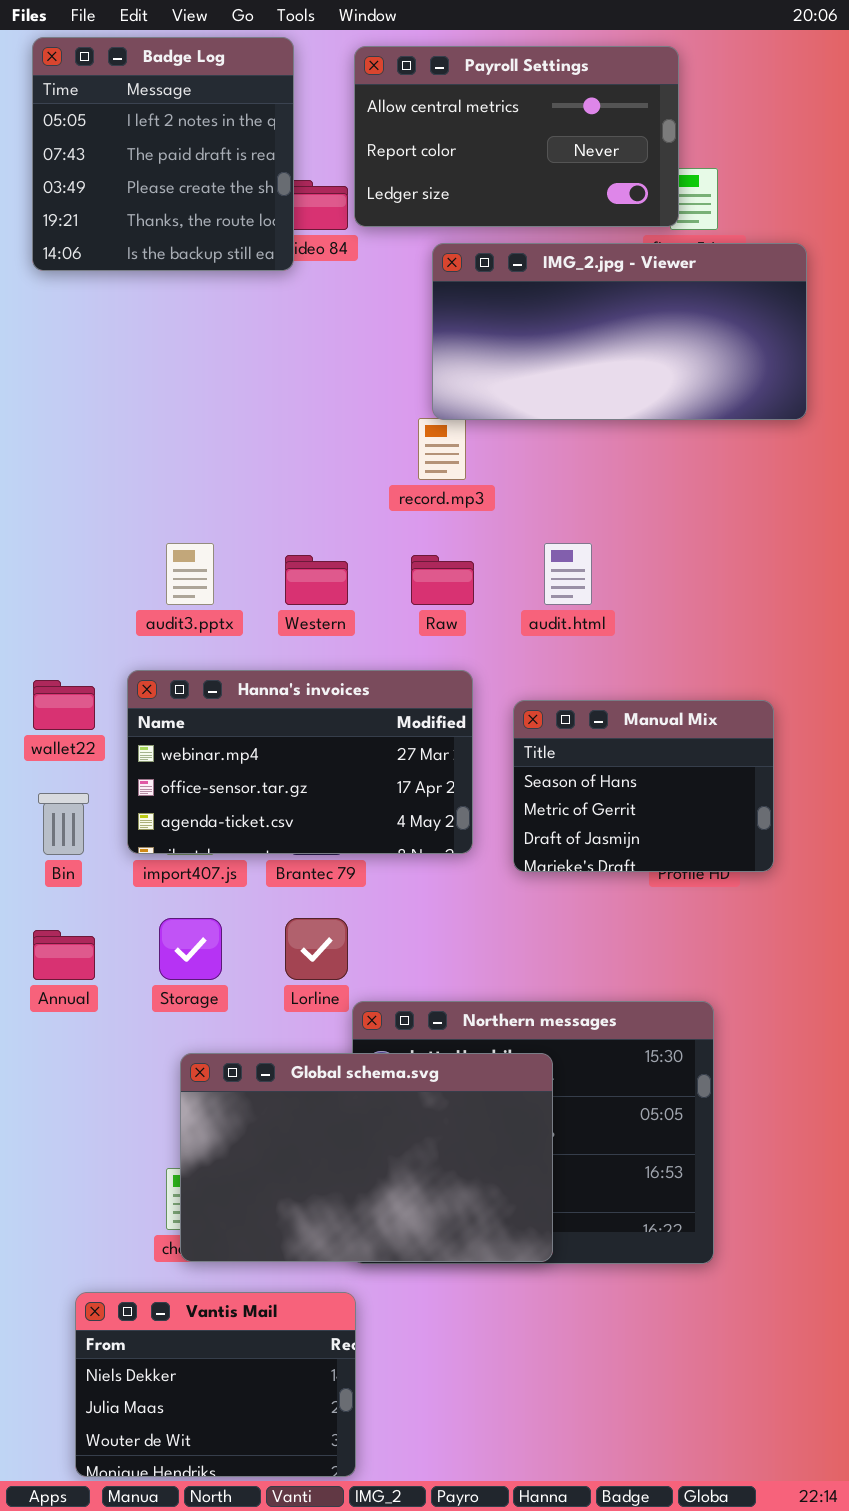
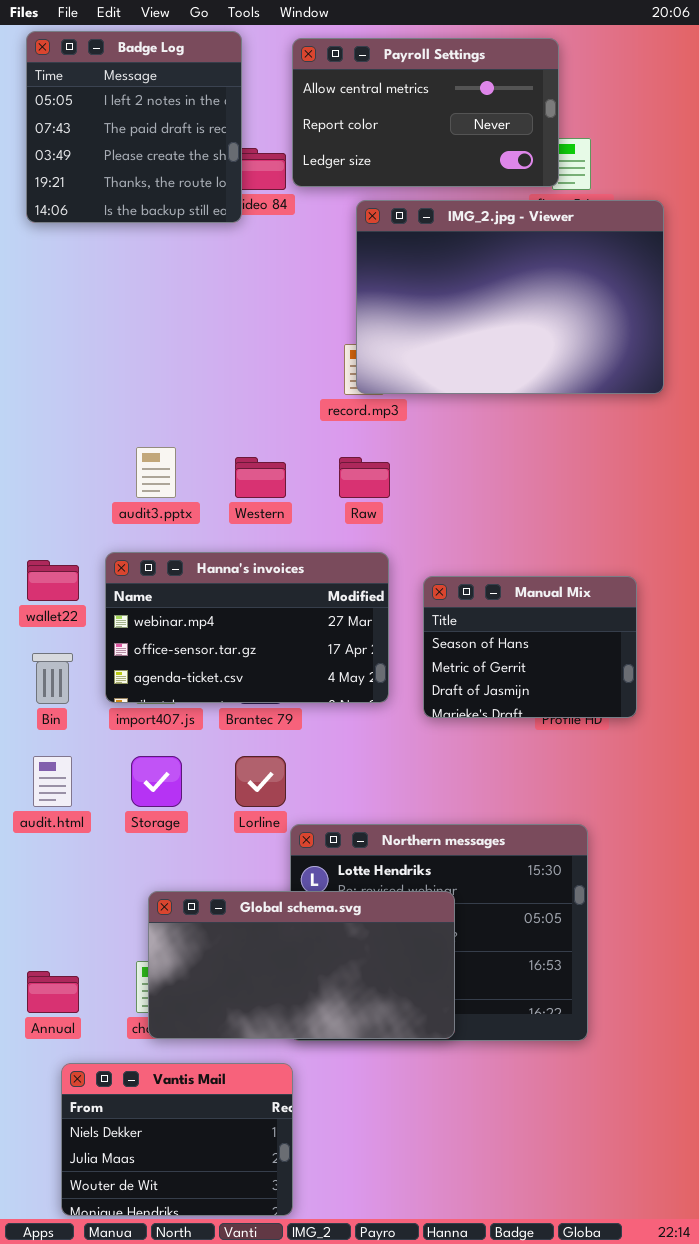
IMG_2.jpg - Viewer: [432,243,807,420] -> [356,200,664,394], resized
audit.html: [544,543,592,605] -> [33,756,72,807], moved
Annual: [33,930,95,980] -> [27,971,79,1013], moved
Global schema.svg: [180,1053,553,1262] -> [148,891,455,1039], resized

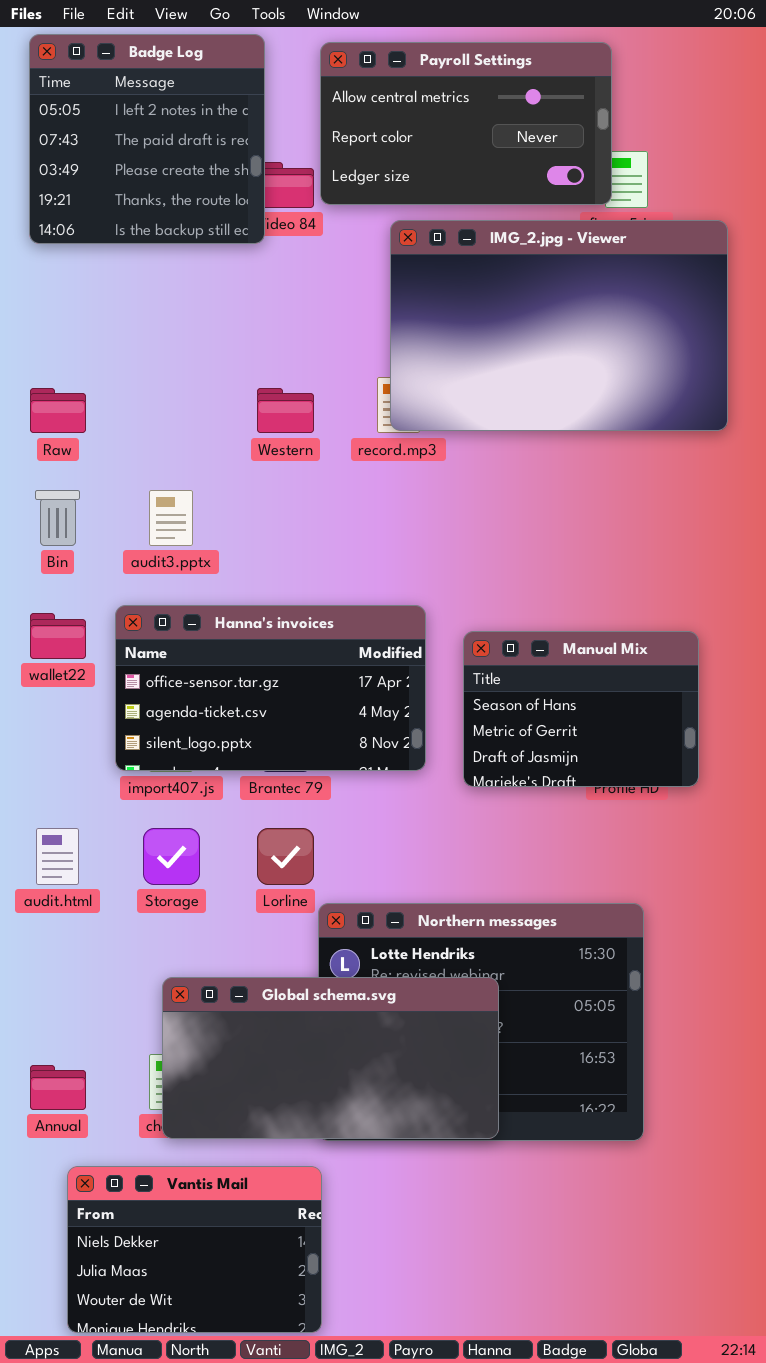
Western: [235,457,286,498] -> [257,388,314,433], moved
Raw: [339,457,390,498] -> [30,388,86,433], moved
Hanna's invoices: [105,552,389,703] -> [115,605,426,771], scrolled down 1 row
Bin: [32,653,73,704] -> [35,490,80,546], moved

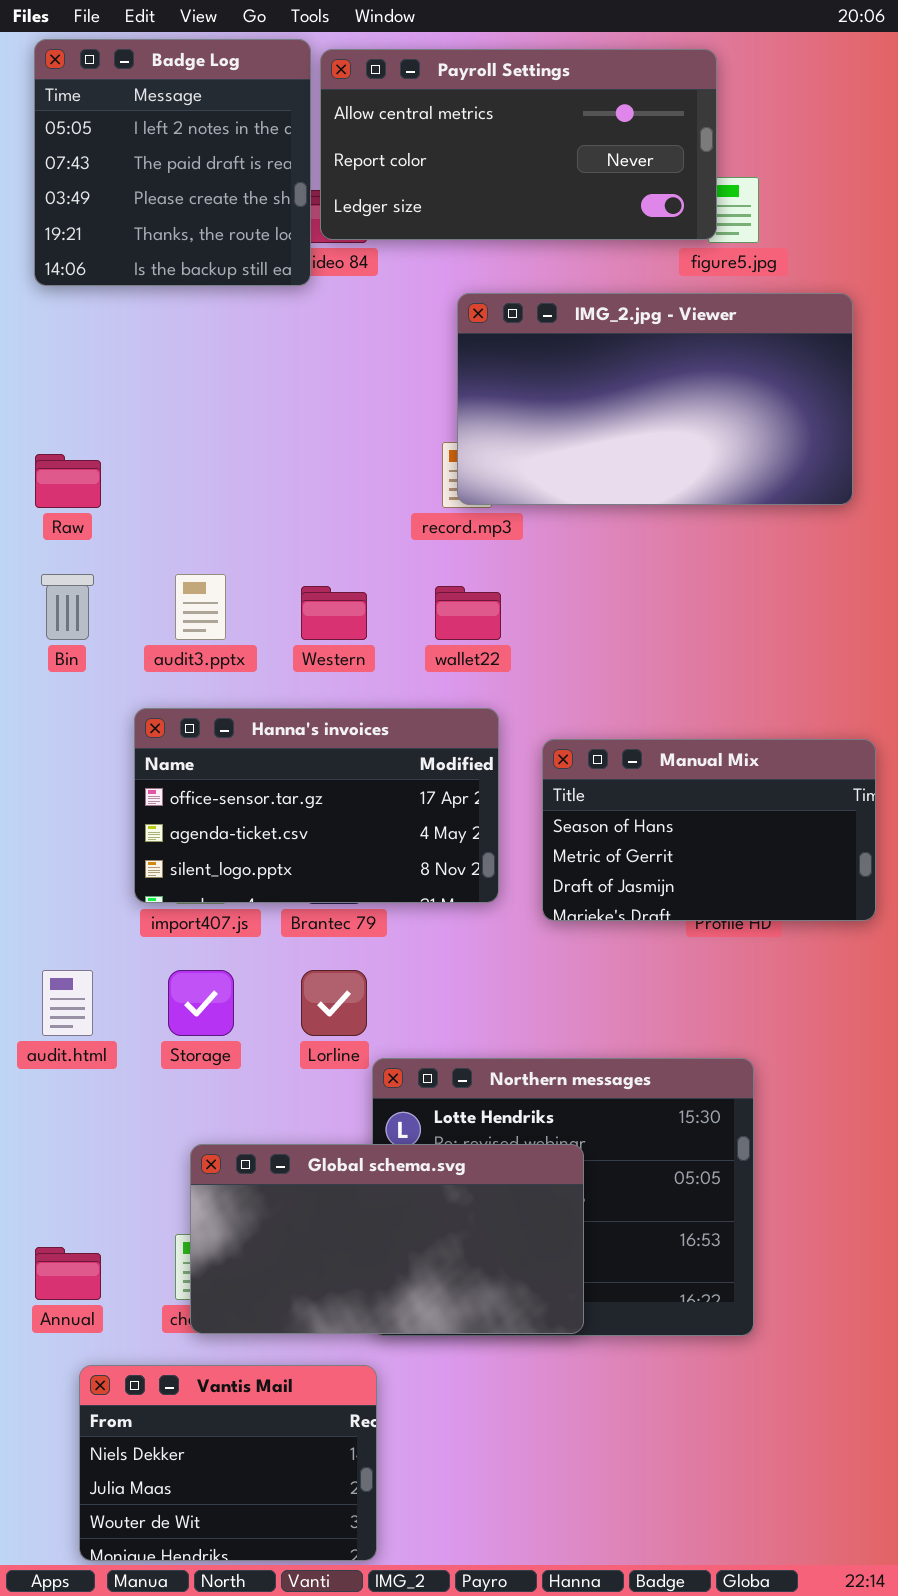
Payroll Settings: [320,42,612,205] -> [320,49,717,240], resized
IMG_2.jpg - Viewer: [390,220,728,431] -> [457,293,853,505], resized
Western: [257,388,314,433] -> [301,586,367,640], moved
wallet22: [30,613,86,659] -> [435,586,501,640], moved
Manual Mix: [463,631,699,787] -> [542,739,876,921], resized

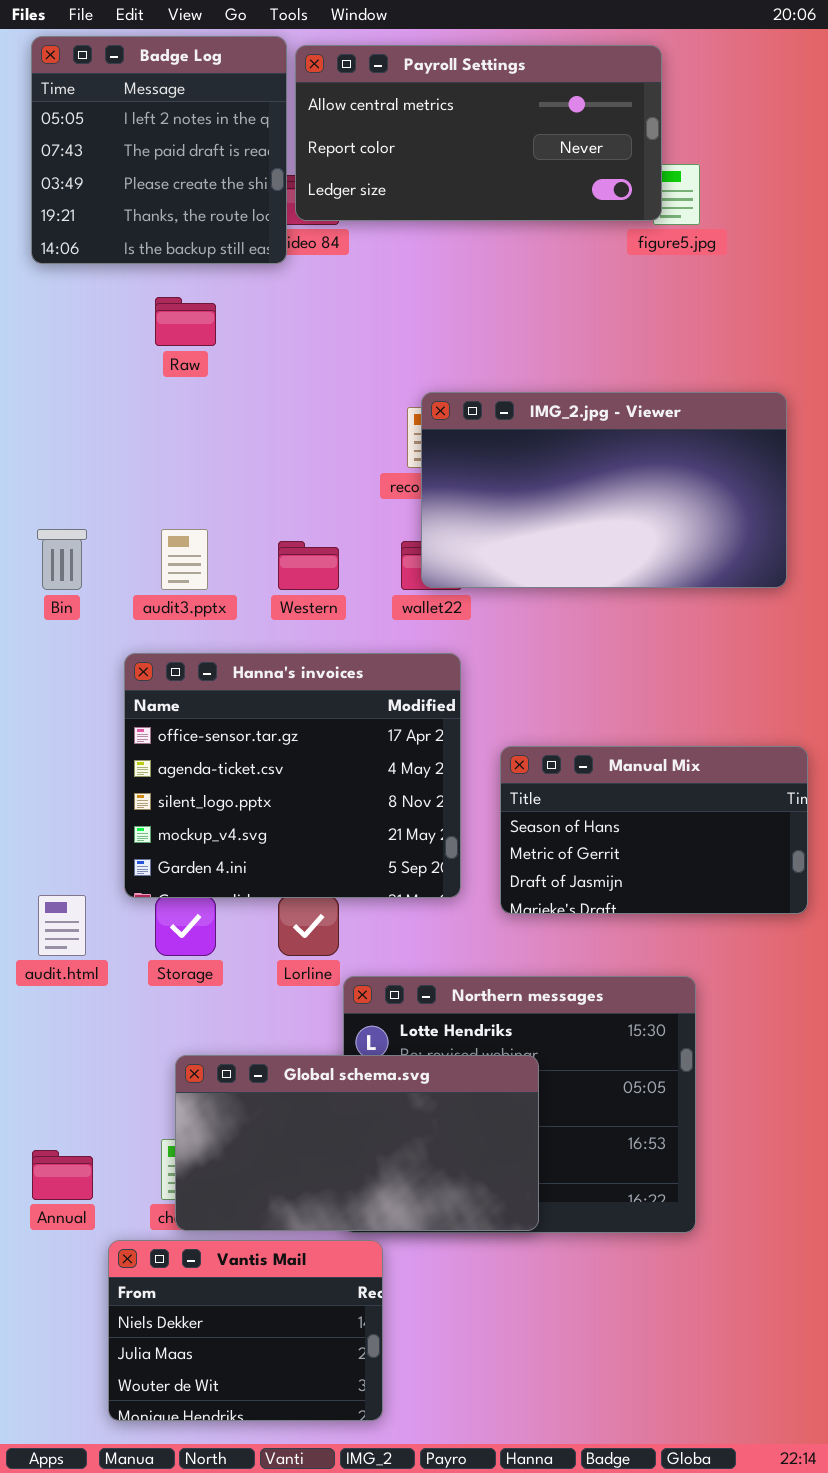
IMG_2.jpg - Viewer: [457,293,853,505] -> [421,392,787,588], moved
Raw: [35,454,101,508] -> [155,297,216,346], moved
Hanna's invoices: [134,708,499,903] -> [124,653,461,898], resized
Manual Mix: [542,739,876,921] -> [500,746,808,914], moved
Vantis Mail: [79,1365,377,1561] -> [108,1240,383,1421], moved

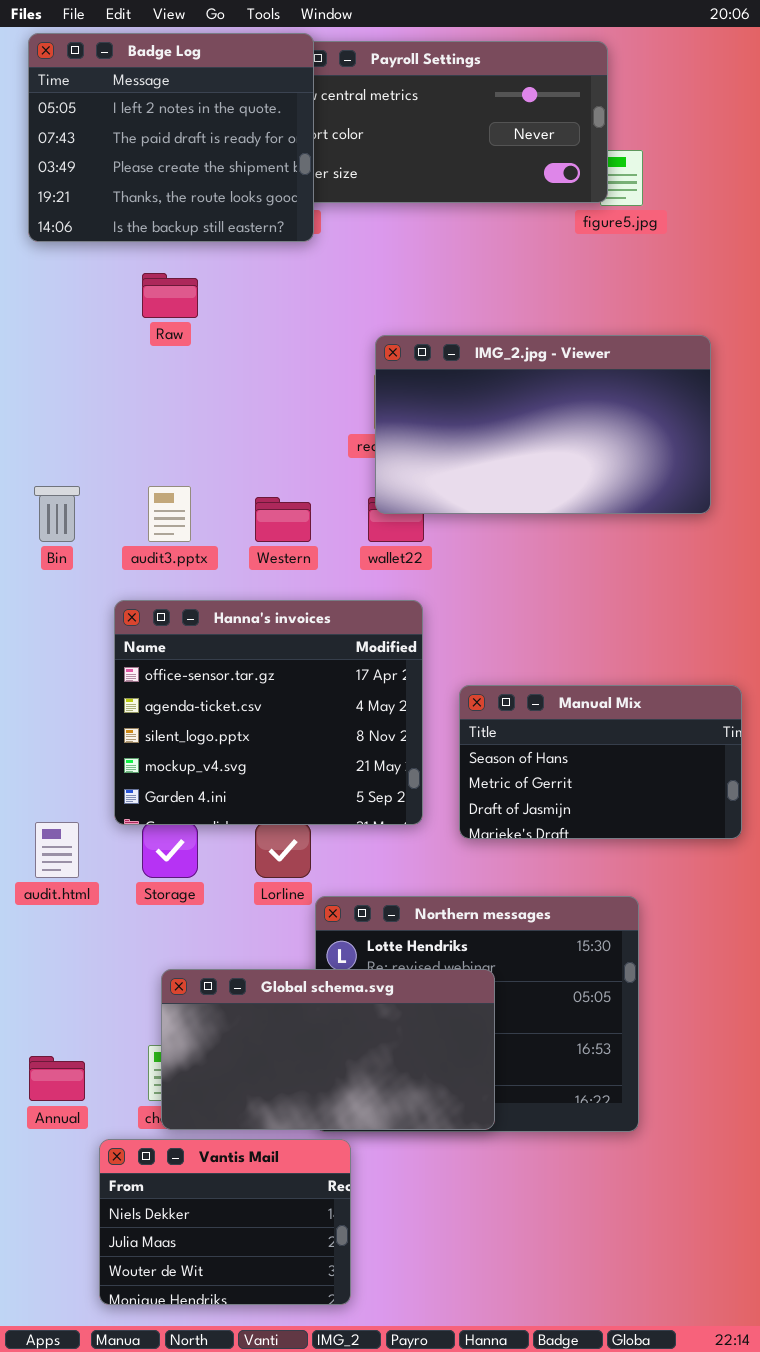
Badge Log: [31,36,287,264] -> [28,33,314,242], resized
IMG_2.jpg - Viewer: [421,392,787,588] -> [375,335,711,514], moved

